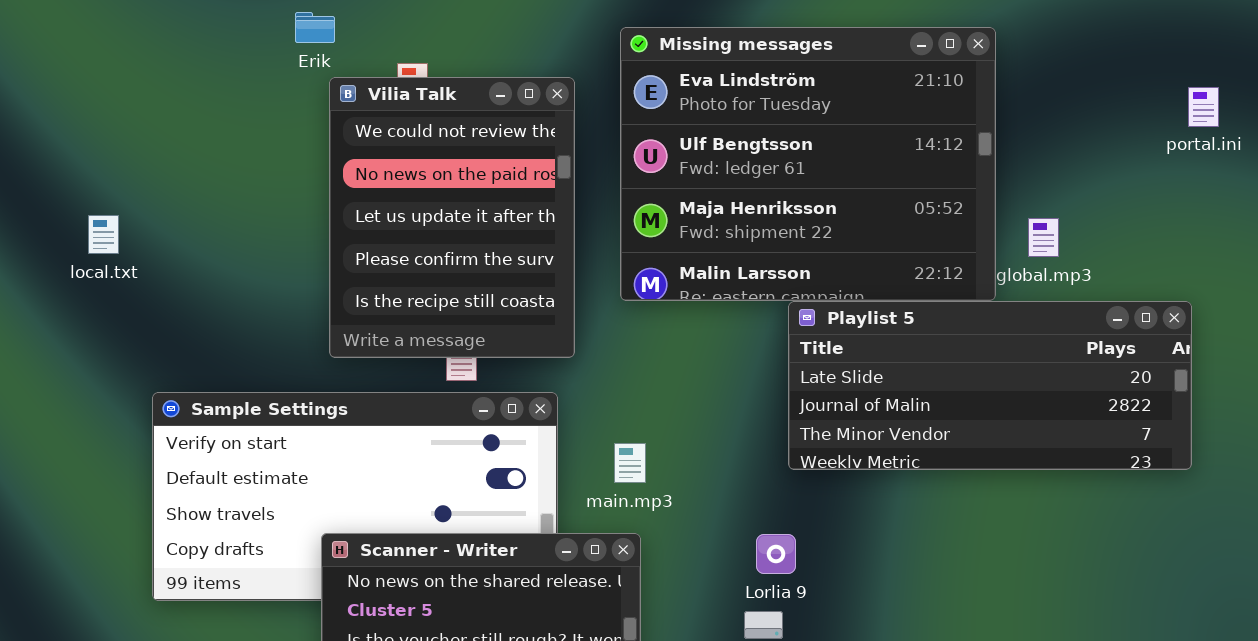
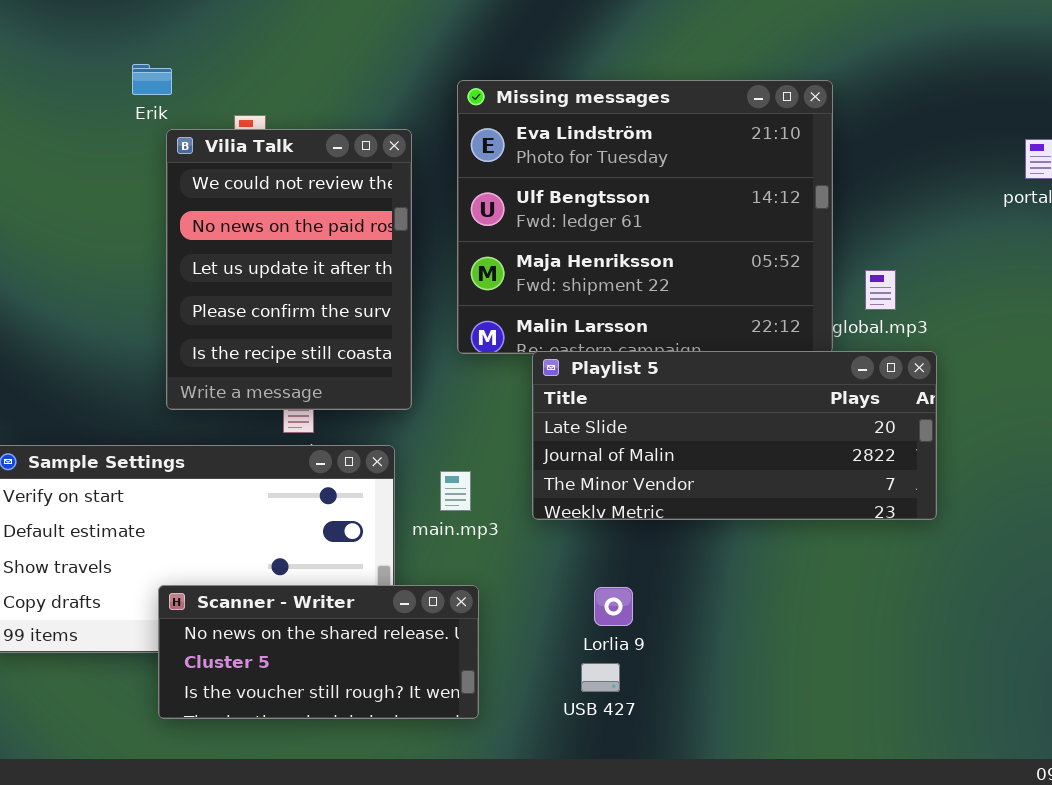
Playlist 5: [788,301,1192,470] -> [532,351,937,520], moved
main.mp3: [614,443,646,483] -> [440,471,471,511], moved

